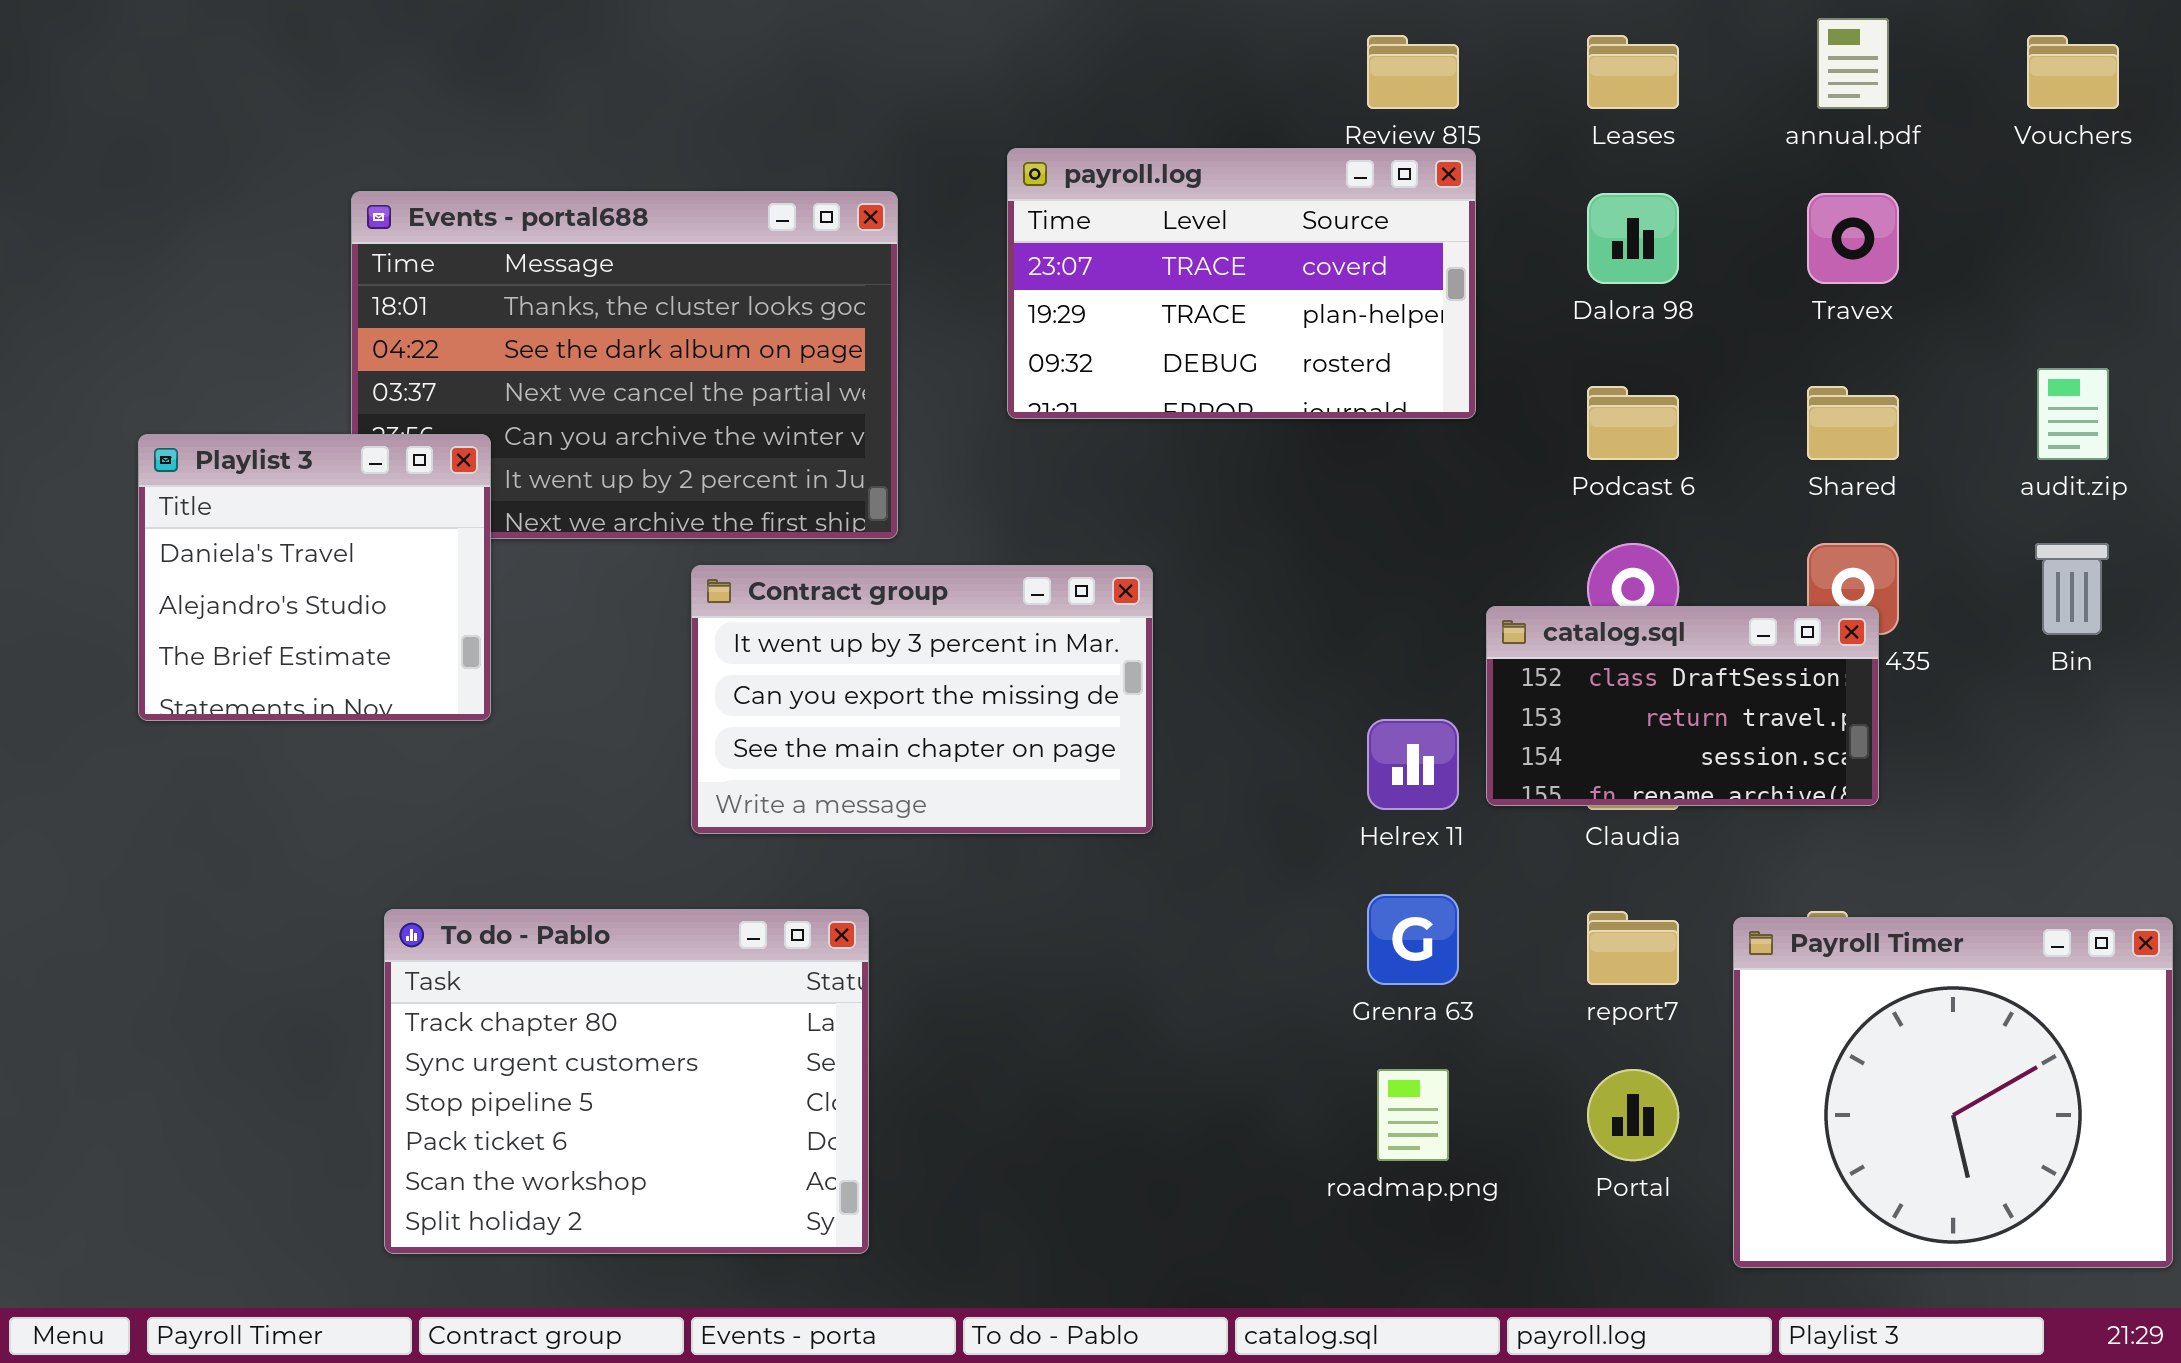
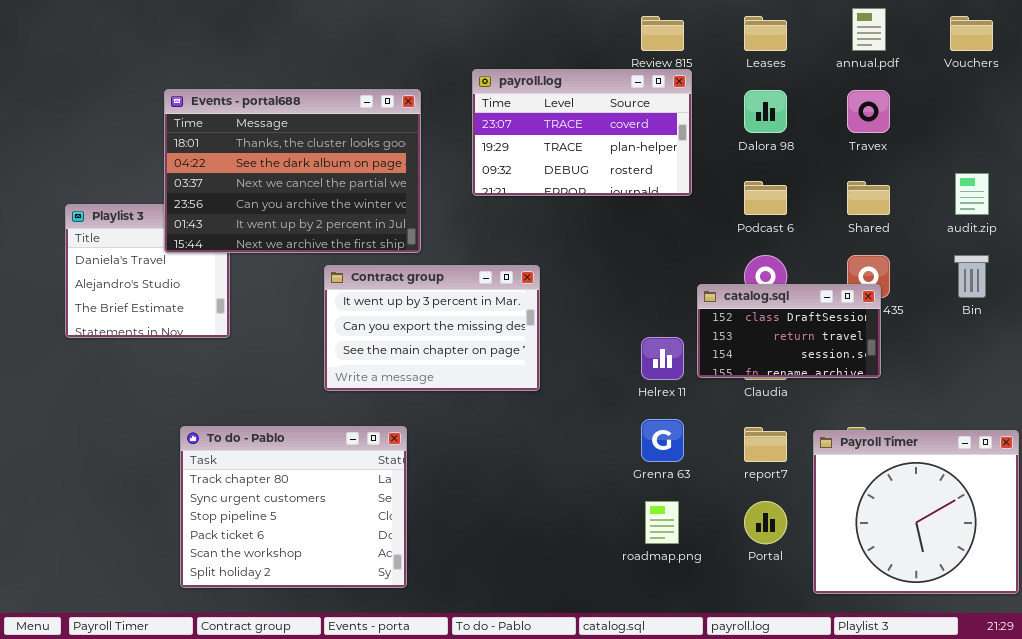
Events - portal688: [351,191,898,539] -> [164,89,421,253], raised

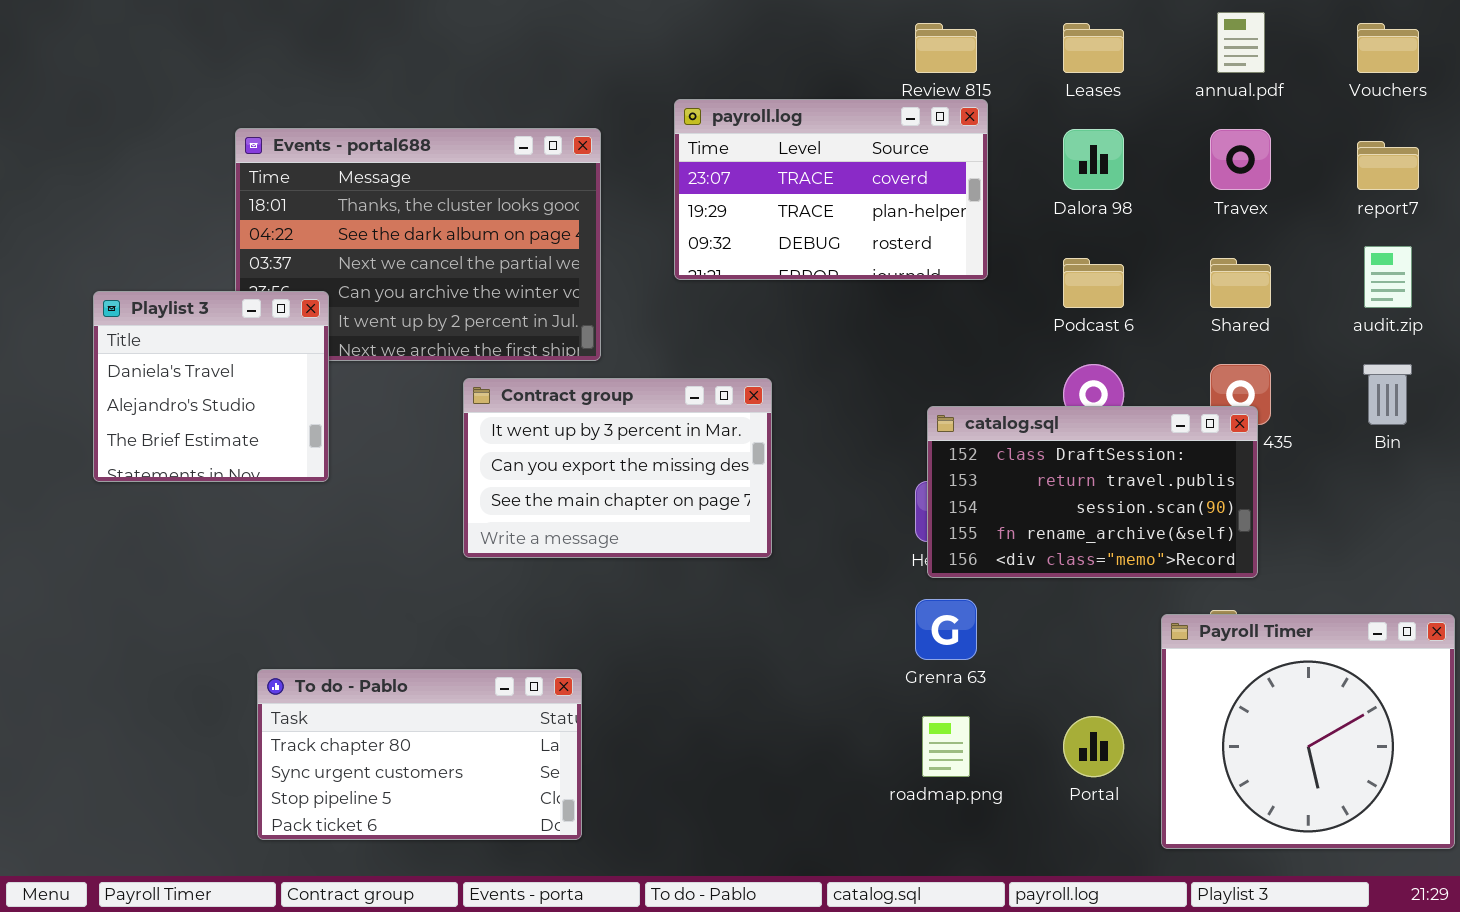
Playlist 3: [65,204,230,338] -> [93,291,329,482], raised
catalog.sql: [697,284,881,378] -> [927,406,1258,578], resized
To do - Pablo: [180,426,407,588] -> [257,669,582,840], resized
report7: [744,427,787,462] -> [1357,141,1419,190], moved

